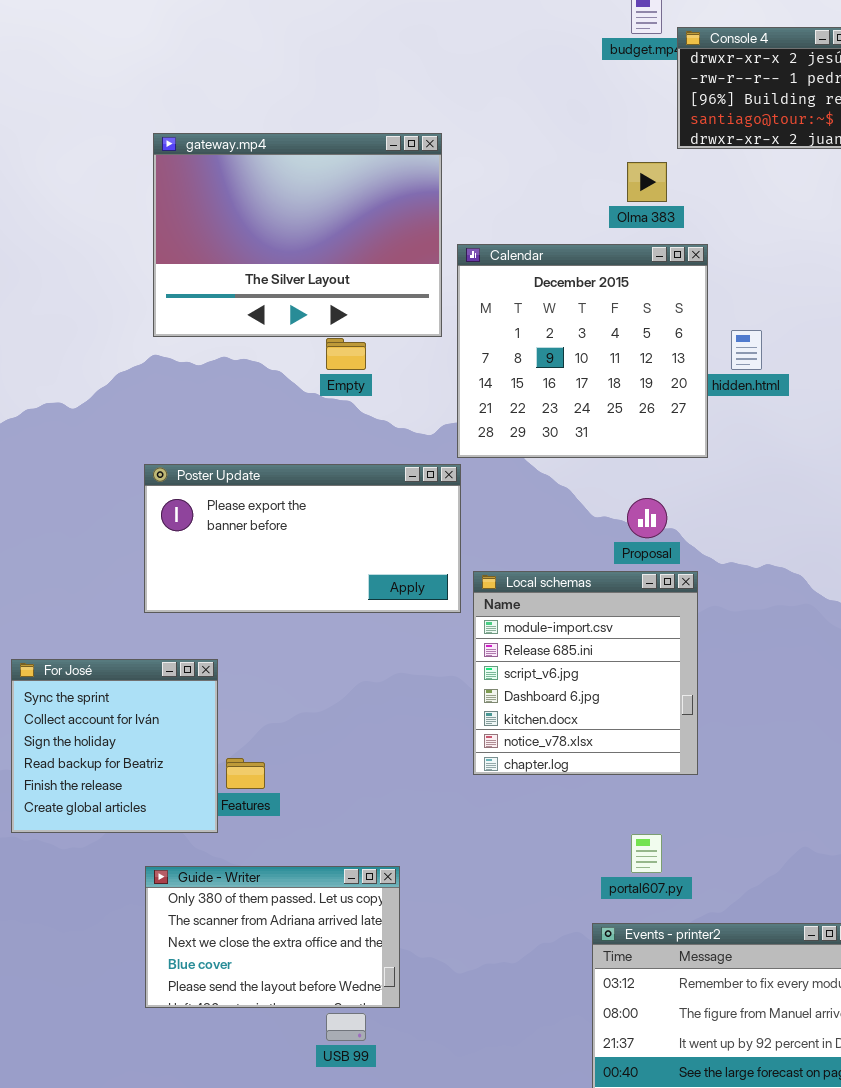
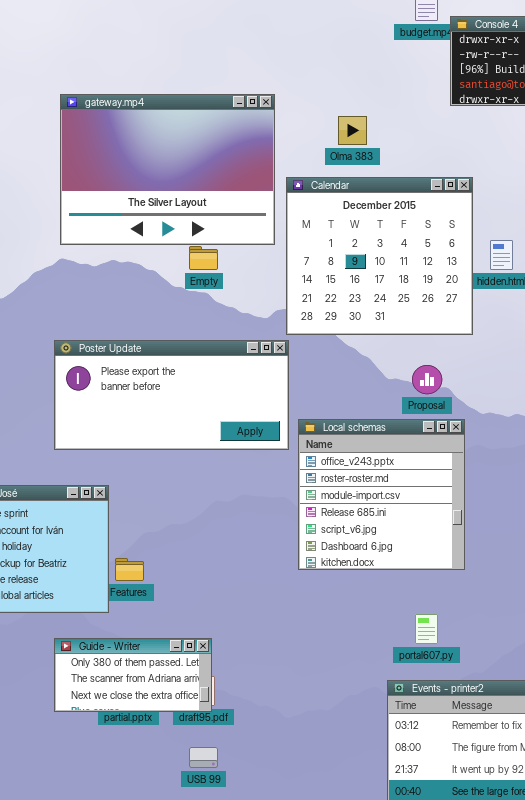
Olma 383: [627,162,667,202] -> [338,116,367,145], moved
Local schemas: [473,571,698,775] -> [298,419,465,570], scrolled up 2 rows
Guide - Writer: [145,866,400,1008] -> [54,638,212,712], resized

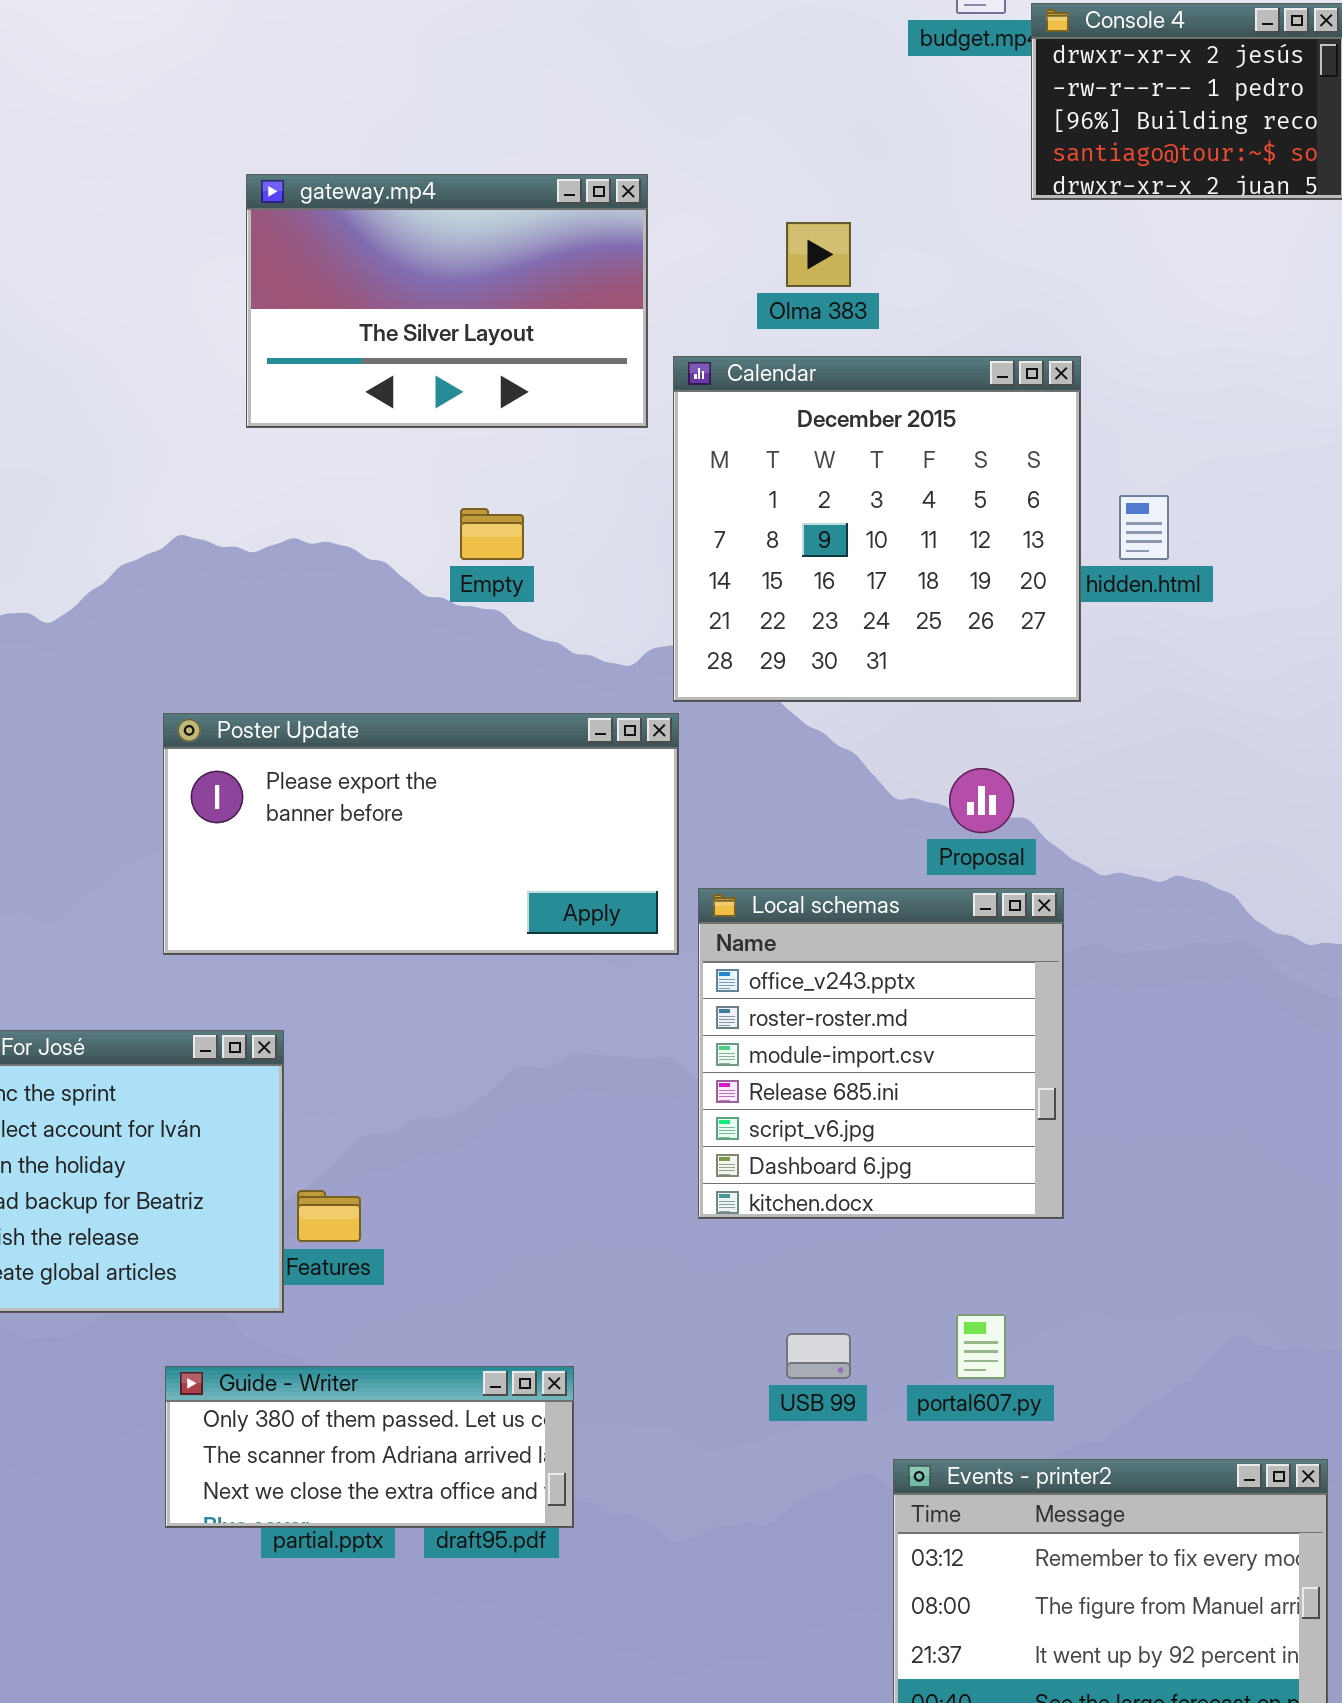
gateway.mp4: [60,94,275,245] -> [246,174,648,428], resized
Guide - Writer: [54,638,212,712] -> [165,1366,574,1528], resized
USB 99: [189,747,218,768] -> [786,1333,851,1379], moved

